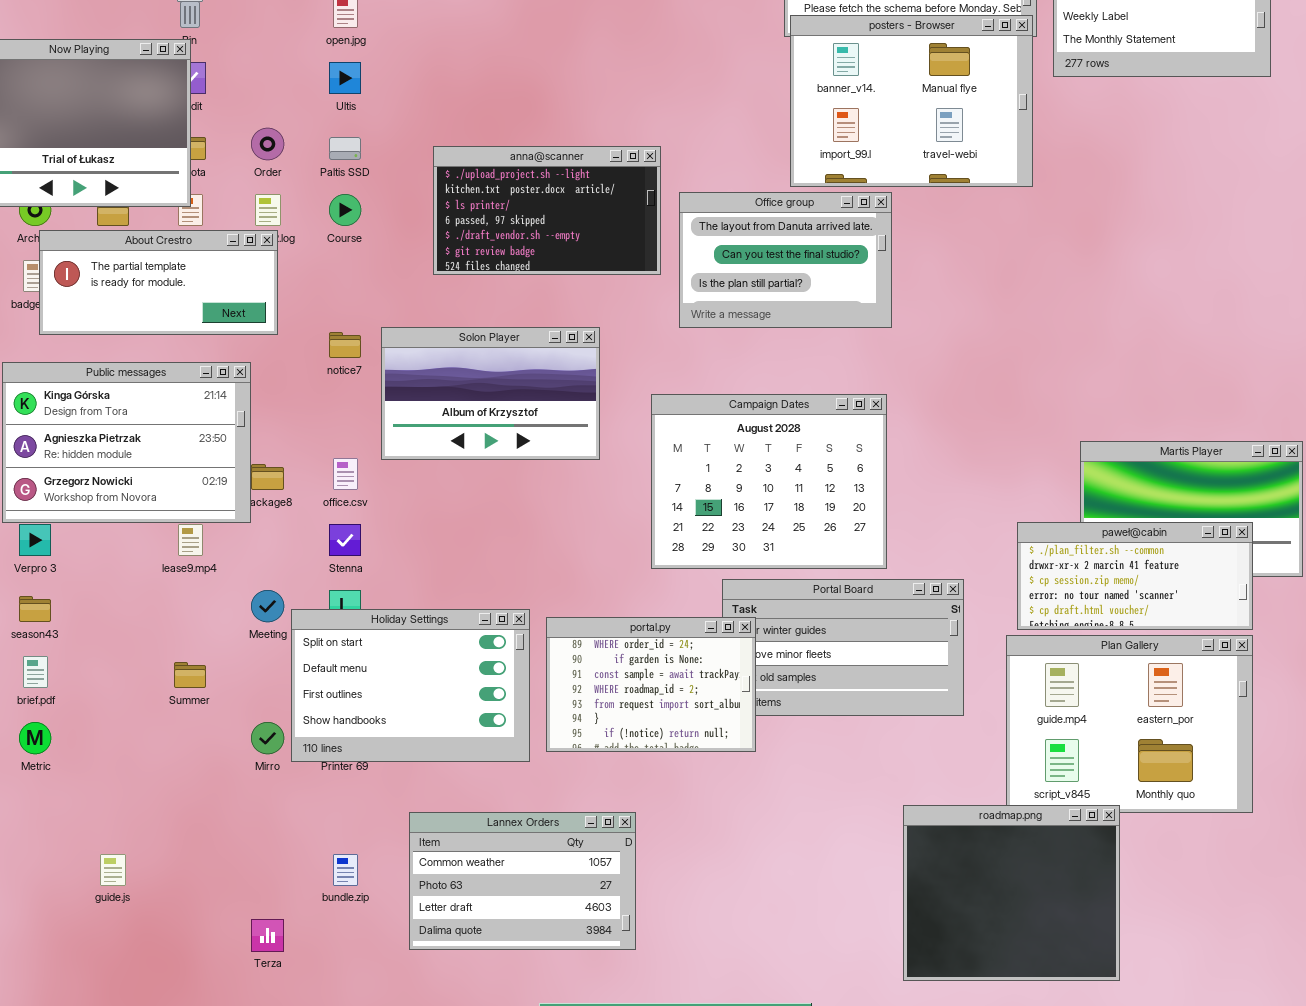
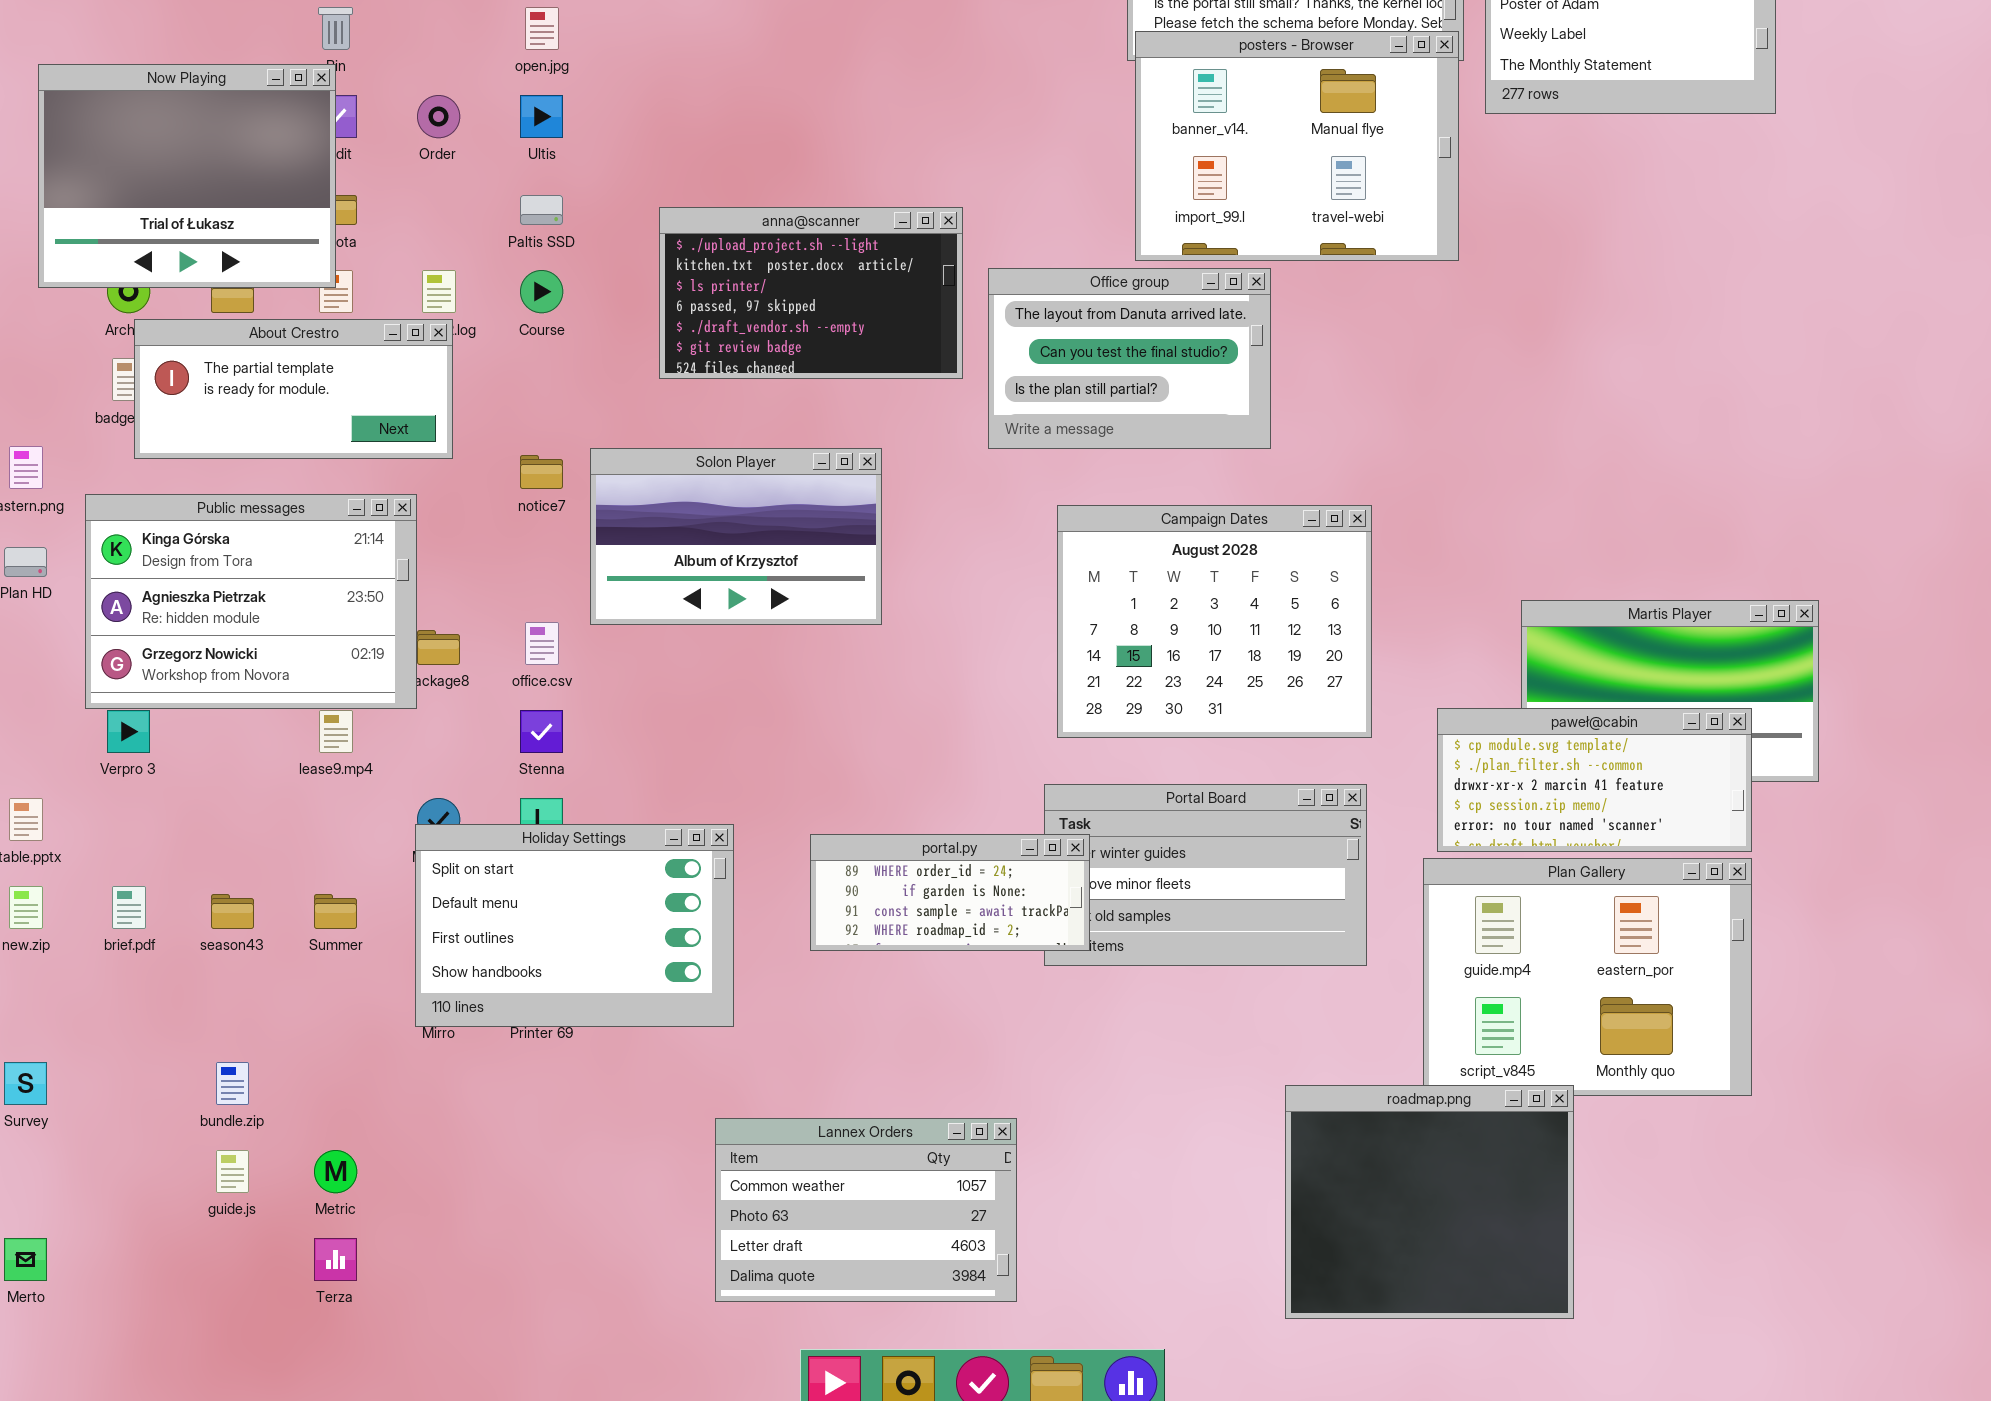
Order: [251,128,284,160] -> [417,95,460,138], moved
Campaign Dates: [651,394,887,569] -> [1057,505,1372,738], moved
paweł@cabin: [1017,522,1253,630] -> [1437,708,1752,852], scrolled up 1 row
season43: [19,596,51,622] -> [211,894,254,929], moved
Holiday Settings: [291,609,530,762] -> [415,824,734,1027], moved
portal.py: [546,617,756,752] -> [810,834,1090,951], resized
Metric: [19,722,51,754] -> [314,1150,357,1193], moved
Lannex Orders: [409,812,636,950] -> [715,1118,1017,1302], moved
bundle.zip: [333,854,358,886] -> [216,1062,249,1105], moved
Terza: [251,919,284,952] -> [314,1238,357,1281], moved

